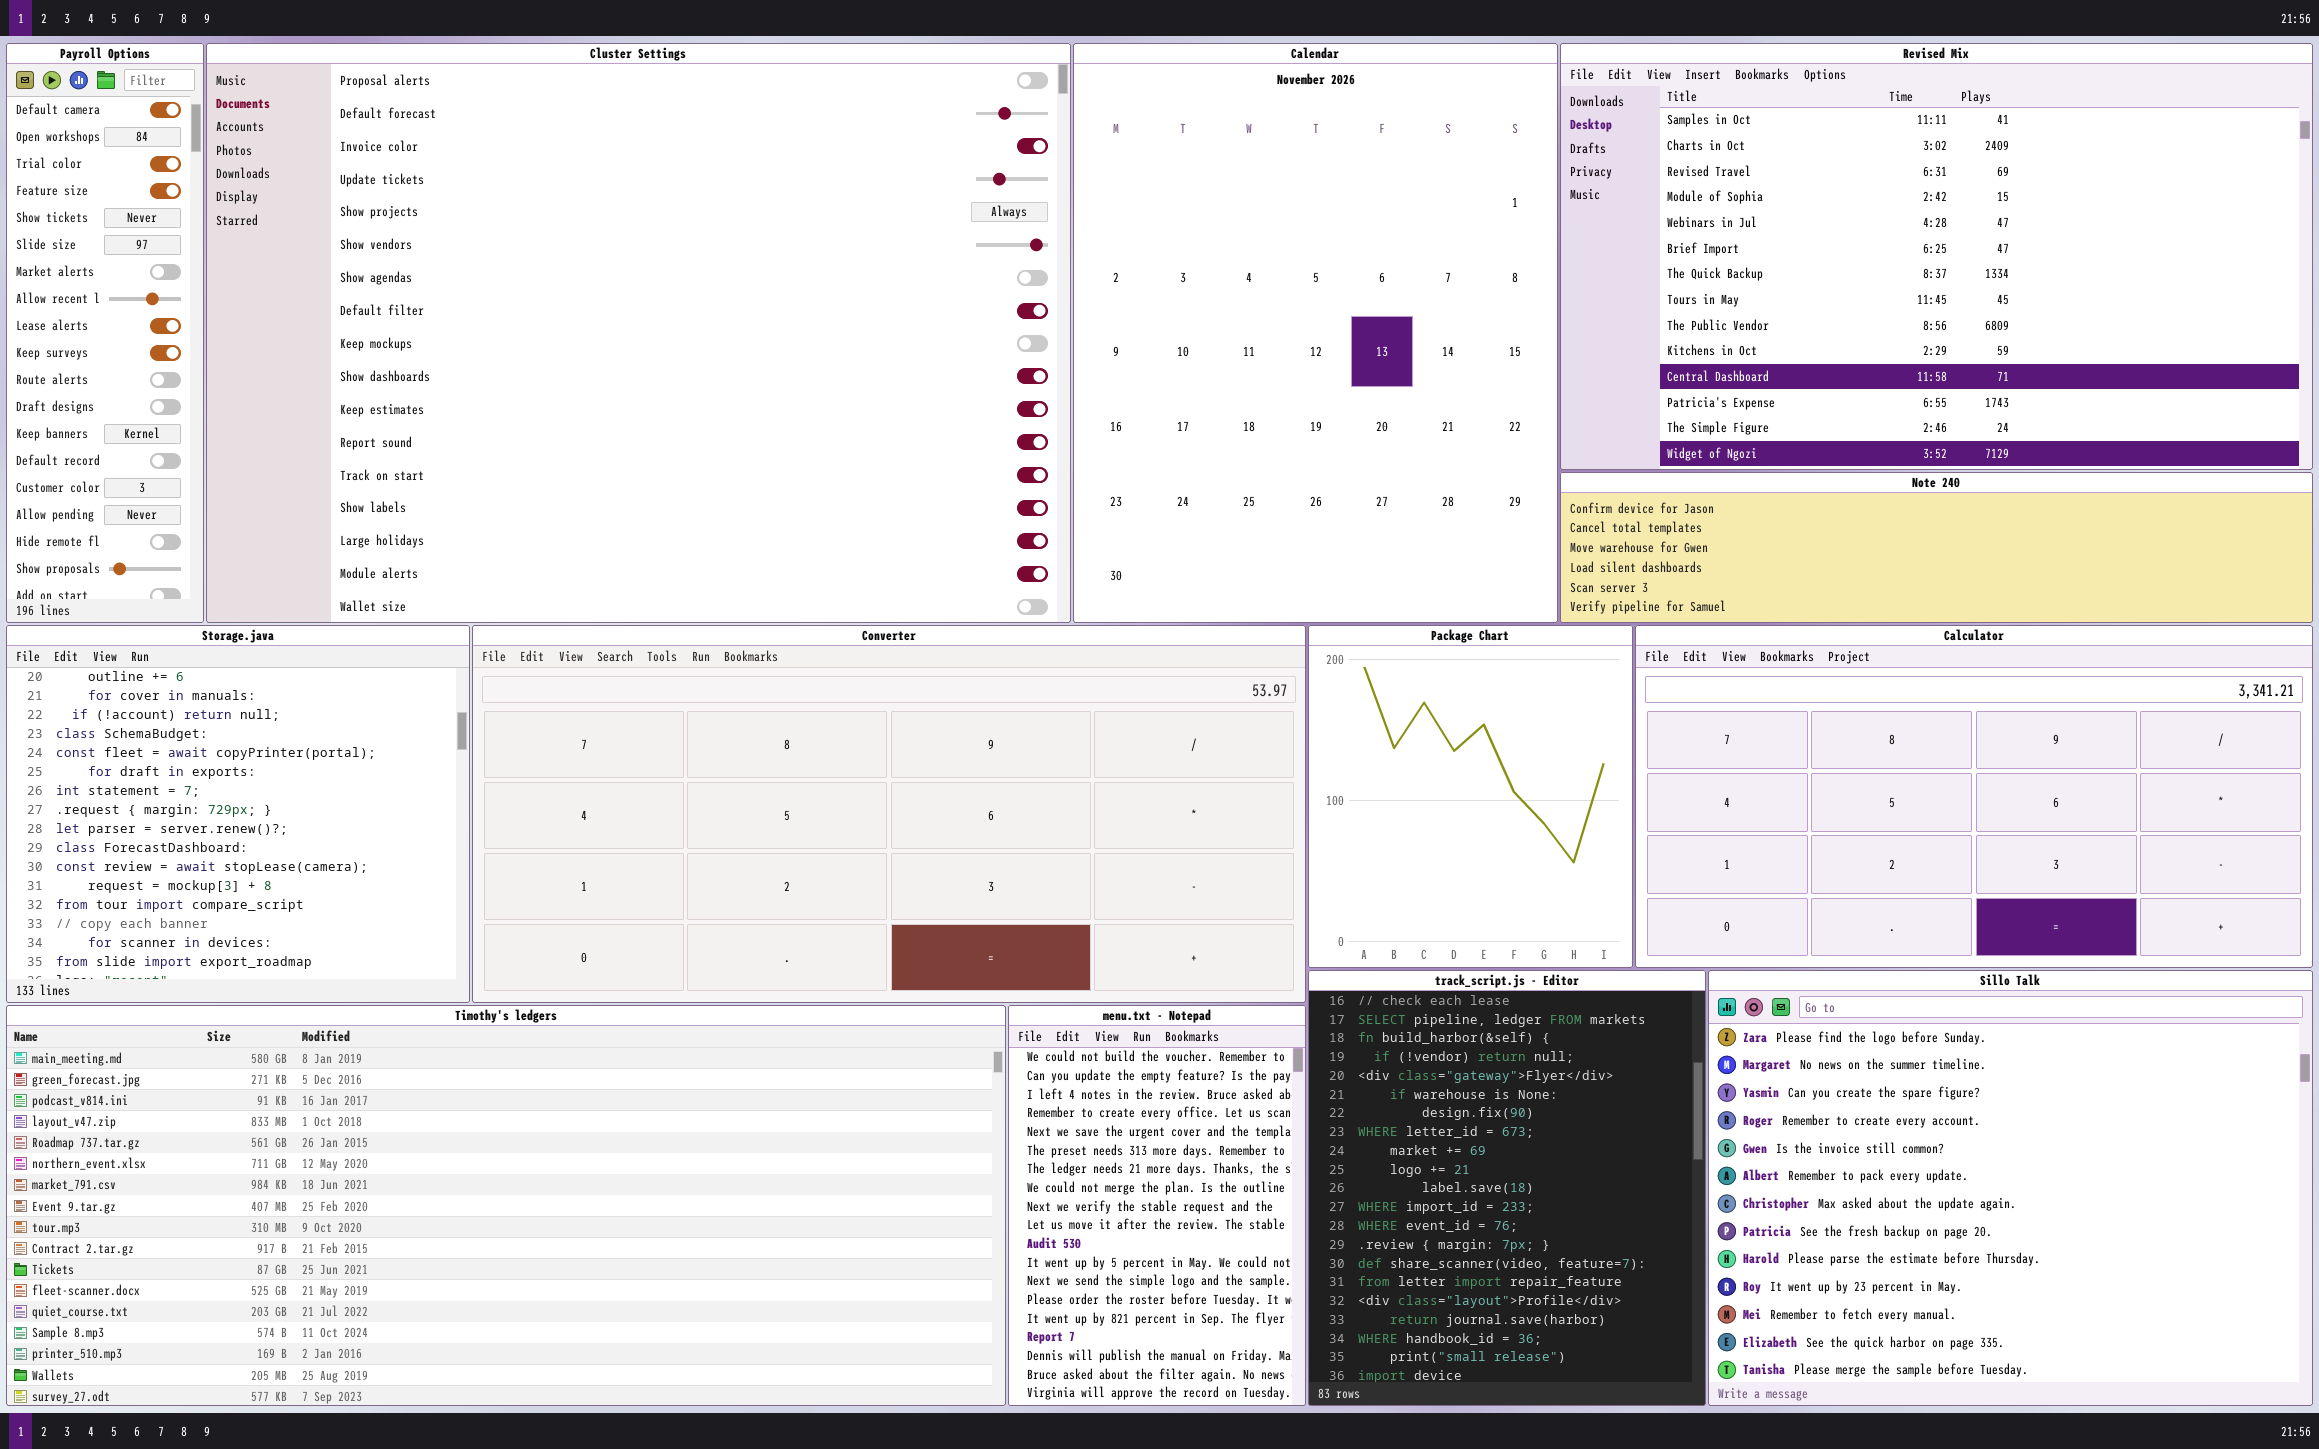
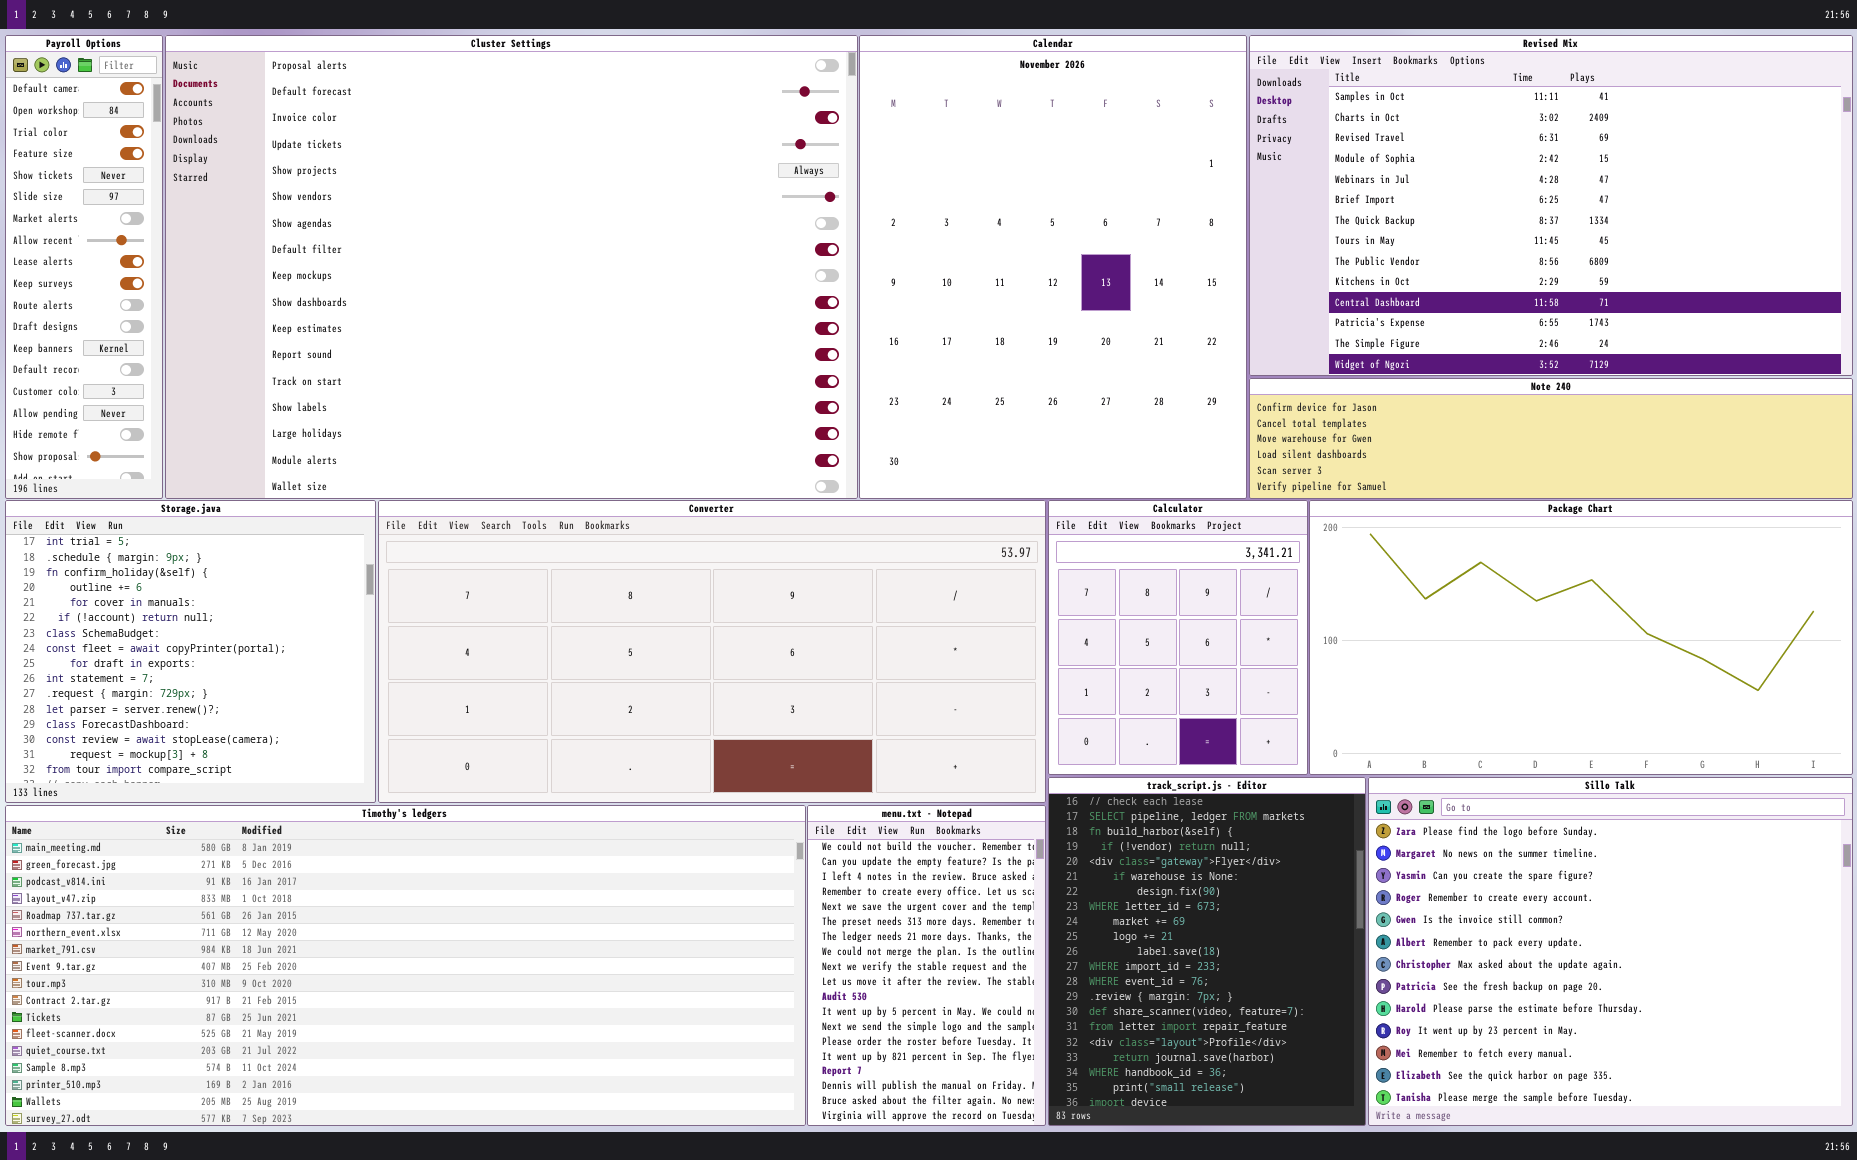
Storage.java: [6,625,470,1003] -> [5,500,376,803], scrolled up 3 rows
Package Chart: [1308,625,1633,968] -> [1309,500,1853,775], moved, resized
Calculator: [1635,625,2313,968] -> [1048,500,1308,775], moved, resized

